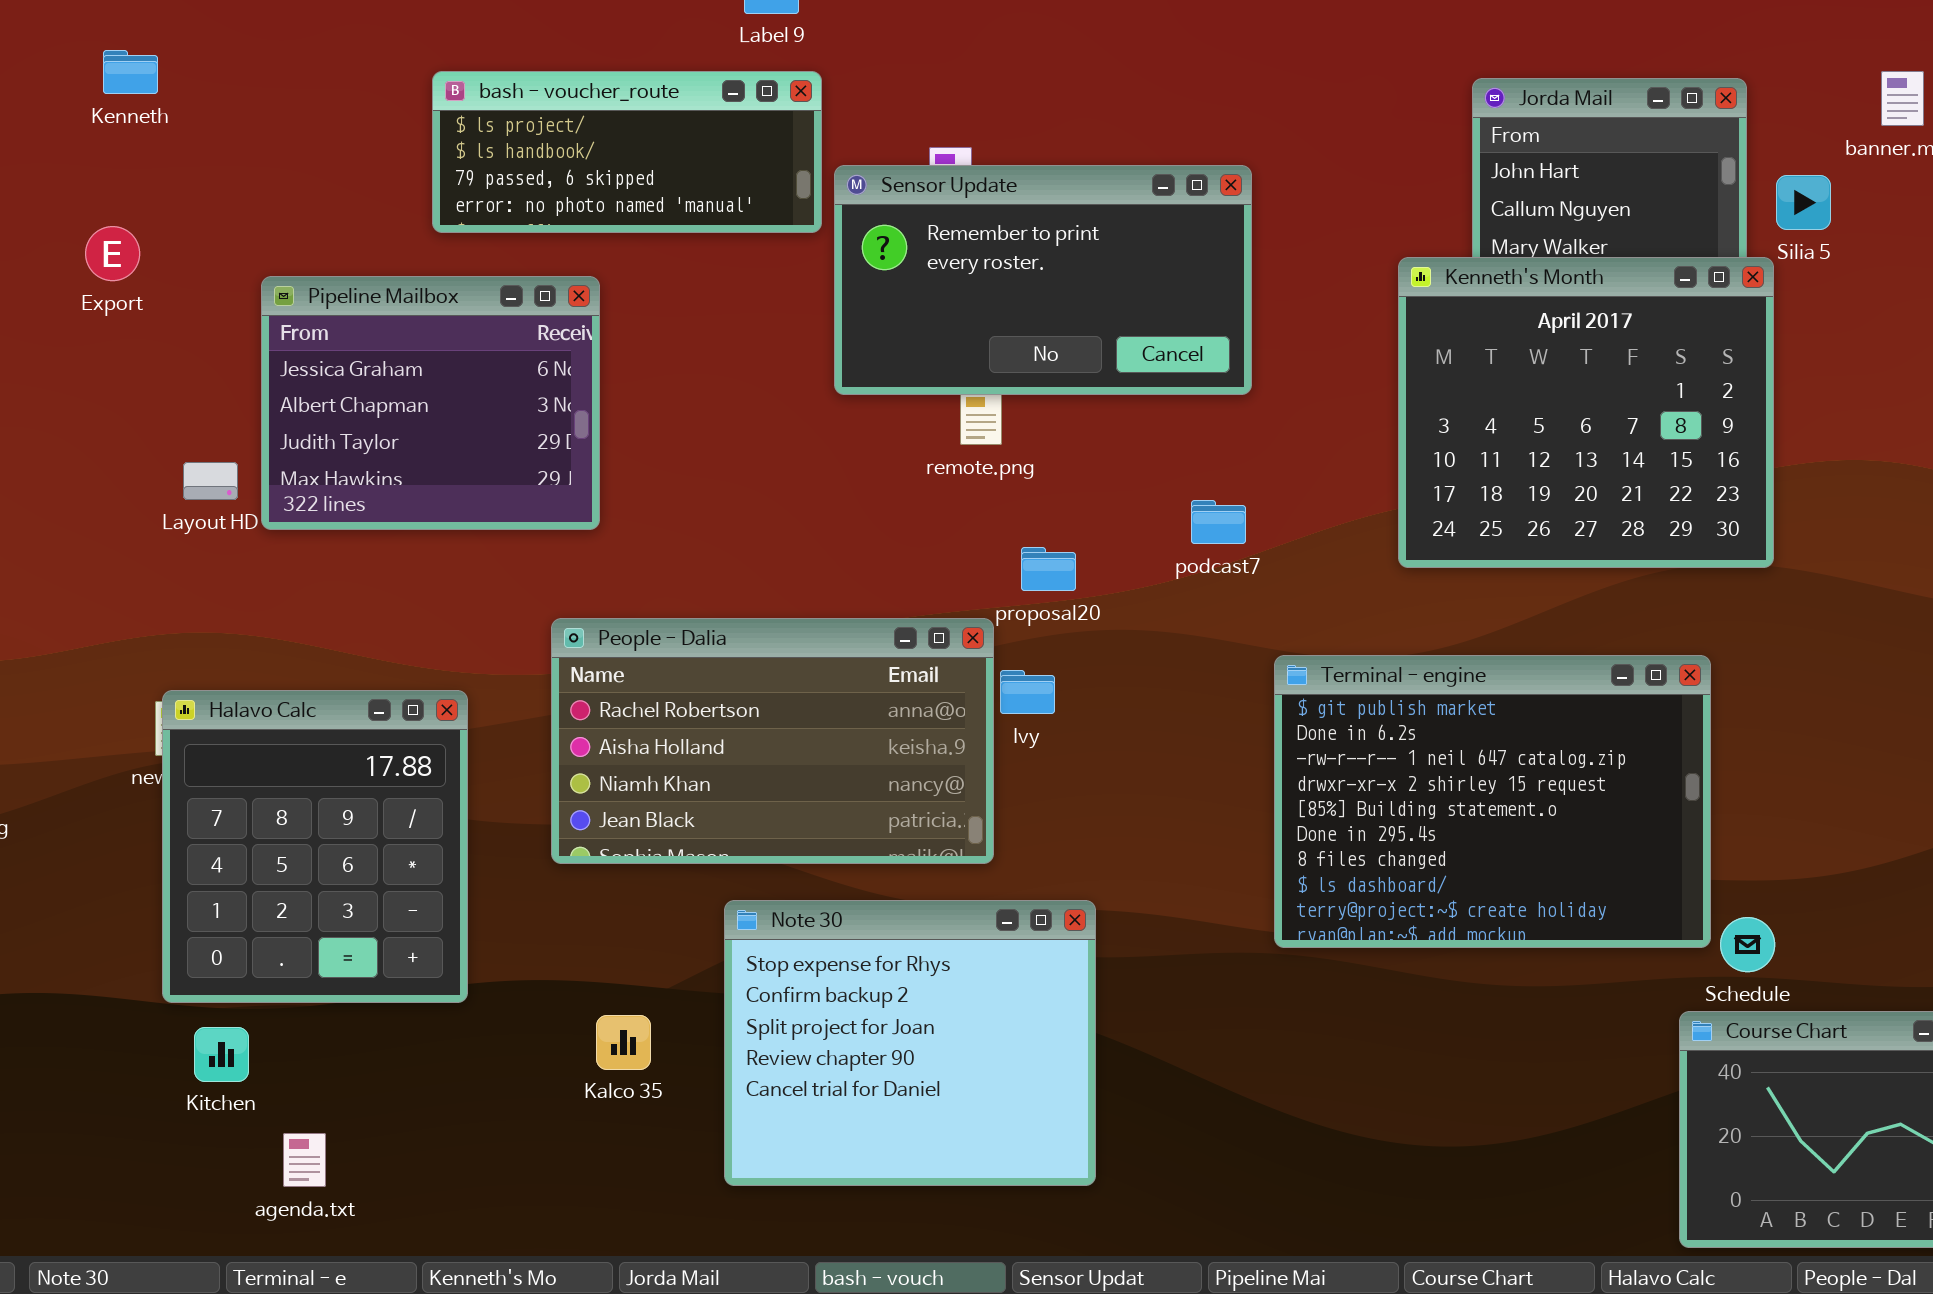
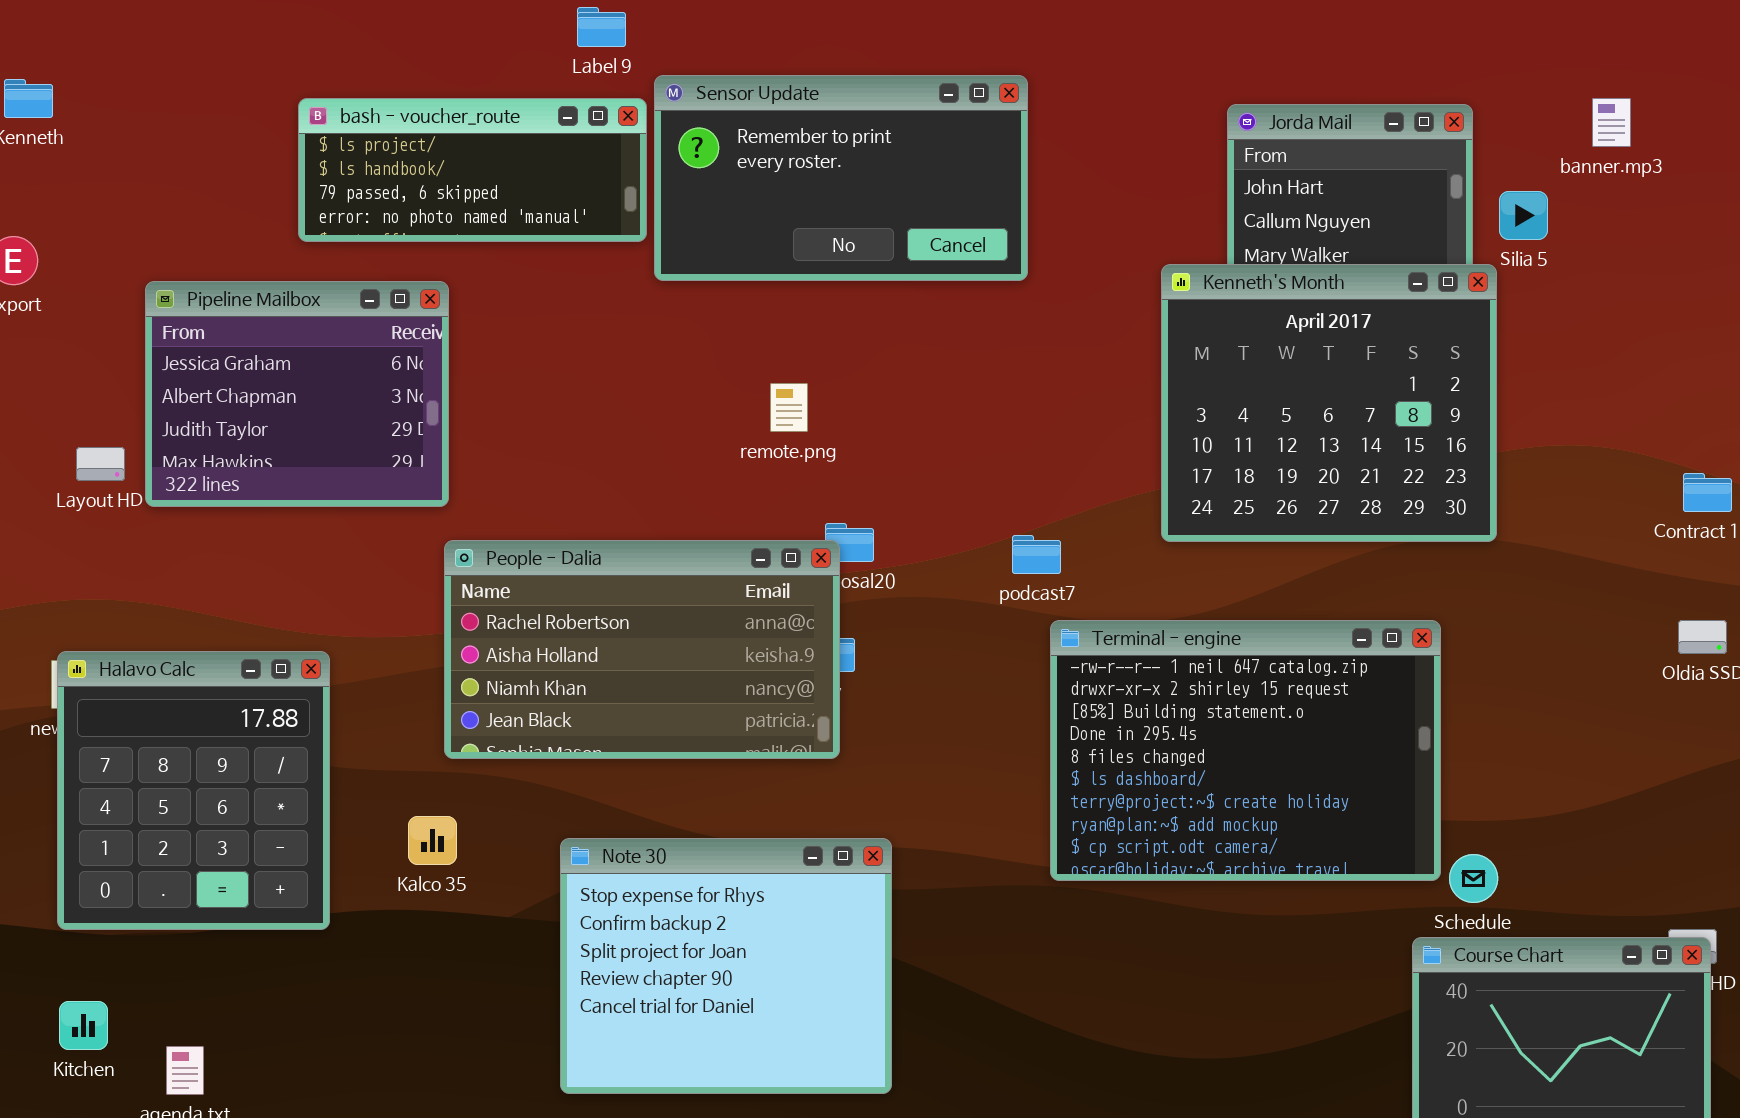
Sensor Update: [834,165,1252,395] -> [654,75,1028,281], moved
podcast7: [1191,500,1246,544] -> [1012,535,1061,574], moved
People - Dalia: [551,618,994,864] -> [444,540,840,759], moved
Terminal - engine: [1274,655,1711,948] -> [1050,620,1441,881], scrolled down 2 rows
Kalco 35: [596,1015,651,1070] -> [408,816,457,865], moved
Kitchen: [194,1027,249,1082] -> [59,1001,108,1050], moved

